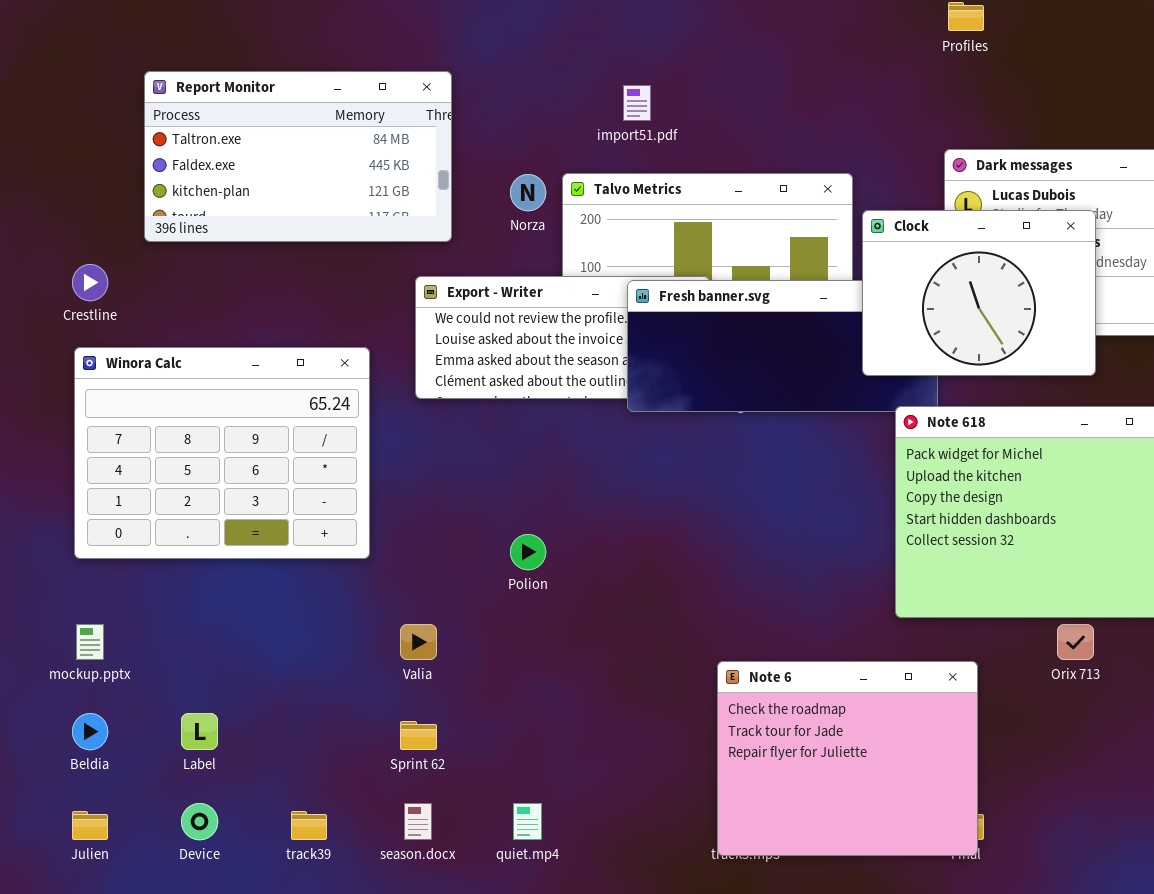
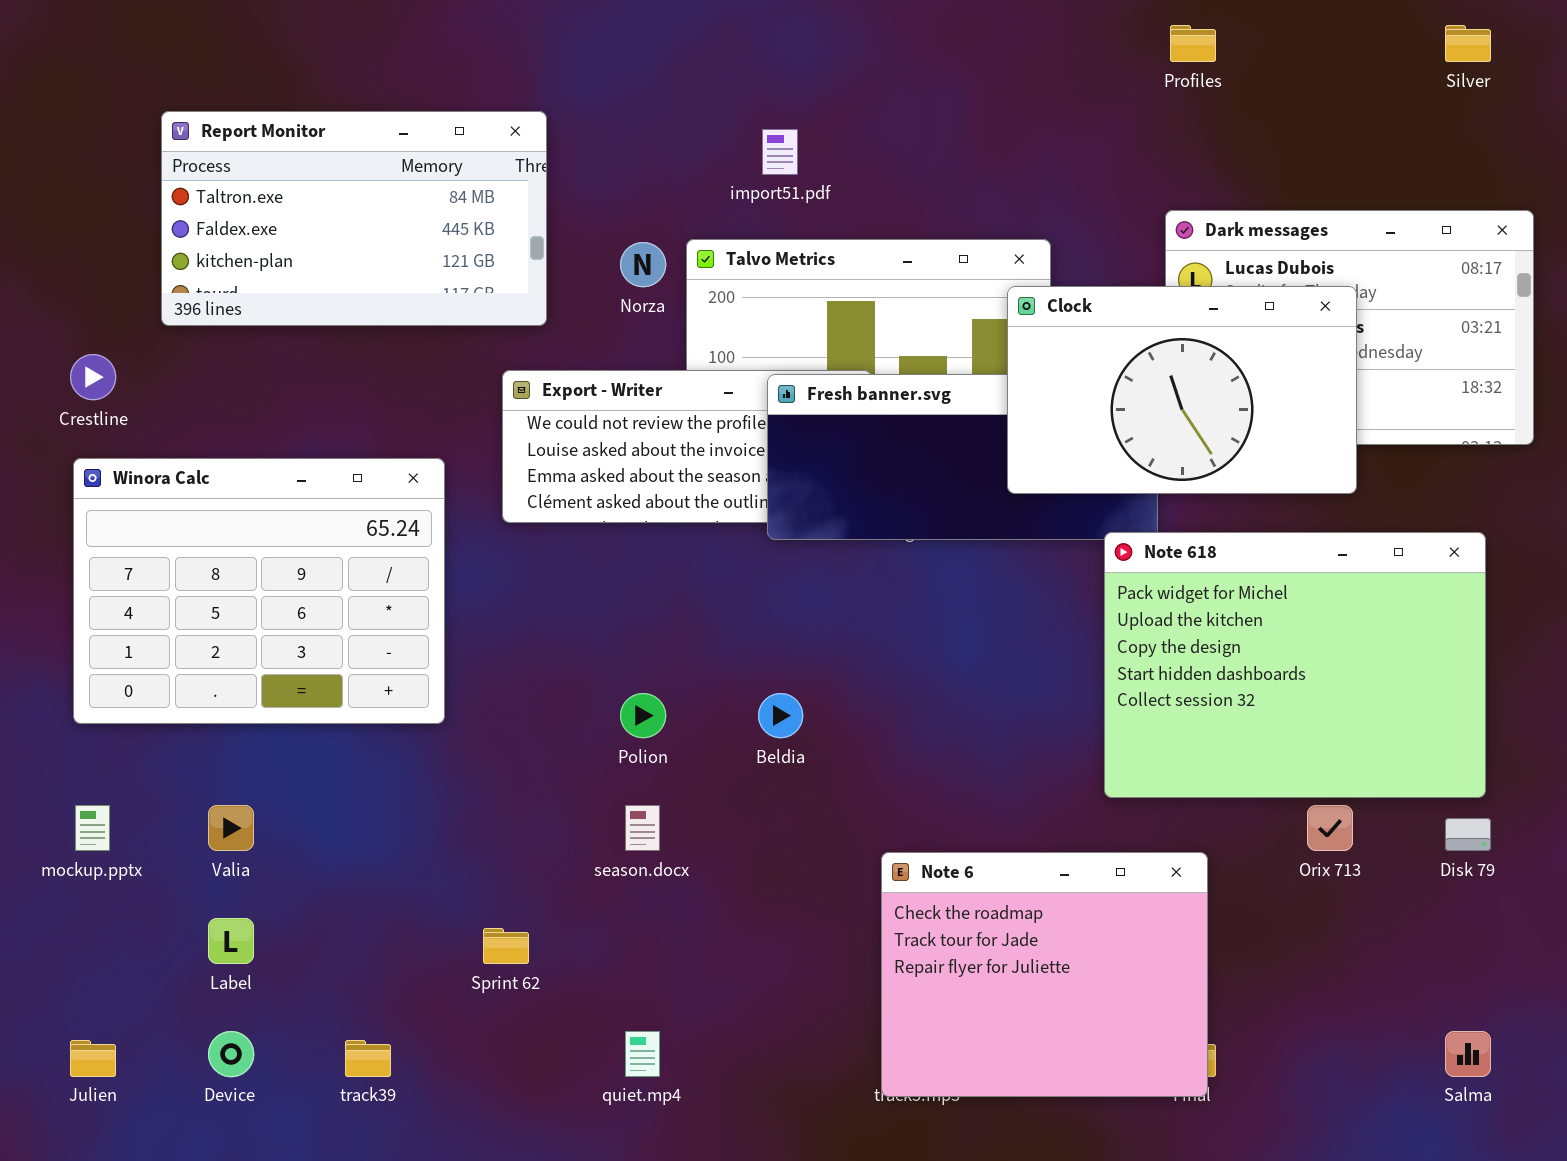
Clock: [862,210,1096,376] -> [1007,286,1357,494], resized
Valia: [400,624,437,660] -> [208,805,254,851], moved
Beldia: [72,713,108,750] -> [758,693,803,738], moved
season.docx: [404,803,432,840] -> [625,805,660,851], moved

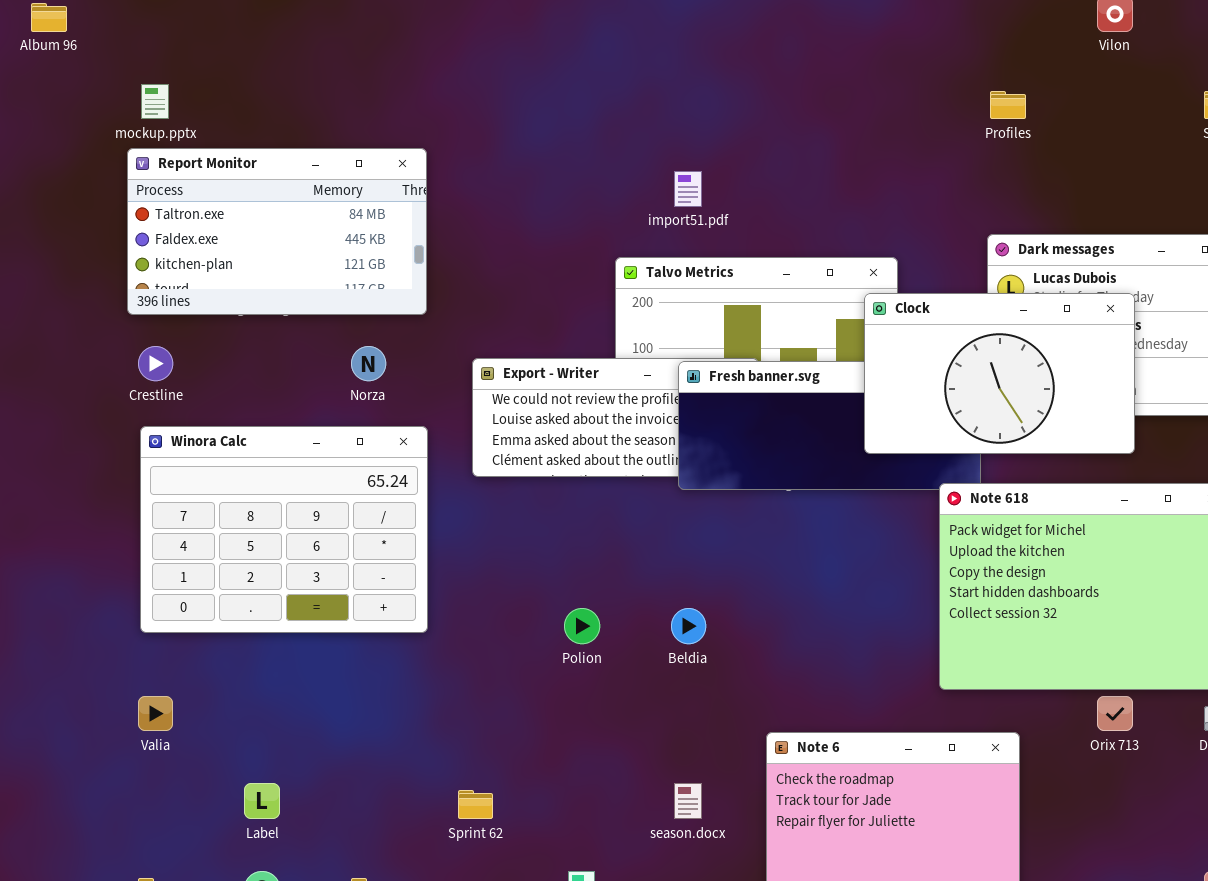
Report Monitor: [161,111,547,326] -> [127,148,427,315], moved
Norza: [620,242,666,287] -> [351,346,386,381], moved
mockup.pptx: [75,805,110,851] -> [141,84,169,119], moved
Valia: [208,805,254,851] -> [138,696,173,731], moved
season.docx: [625,805,660,851] -> [674,783,702,819], moved

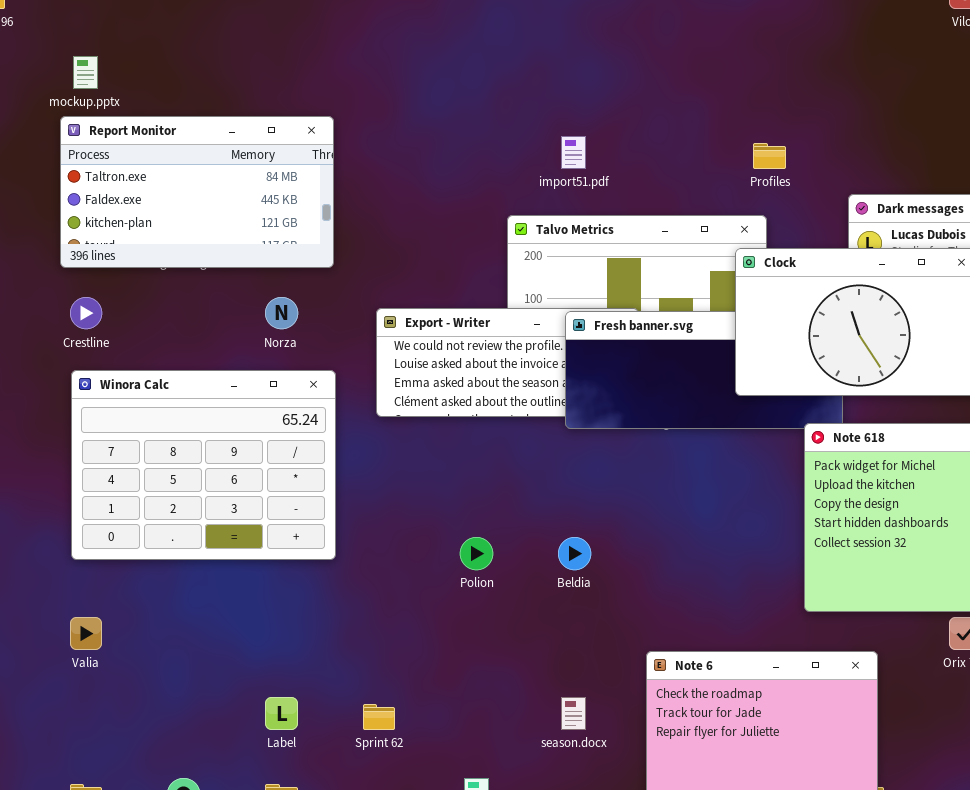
Profiles: [990,91,1026,119] -> [753,143,786,169], moved
Label: [244,783,280,819] -> [265,697,298,730], moved

